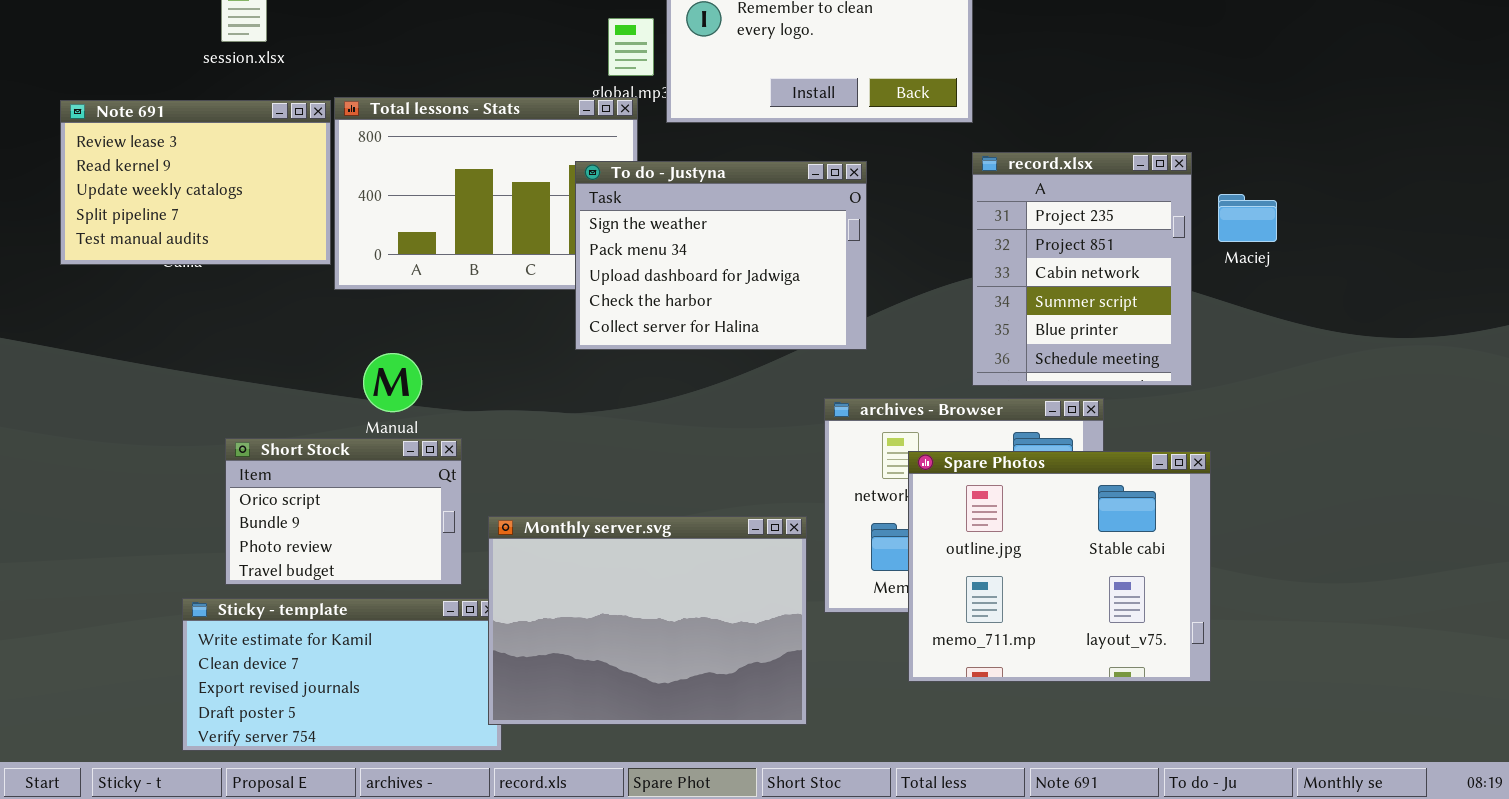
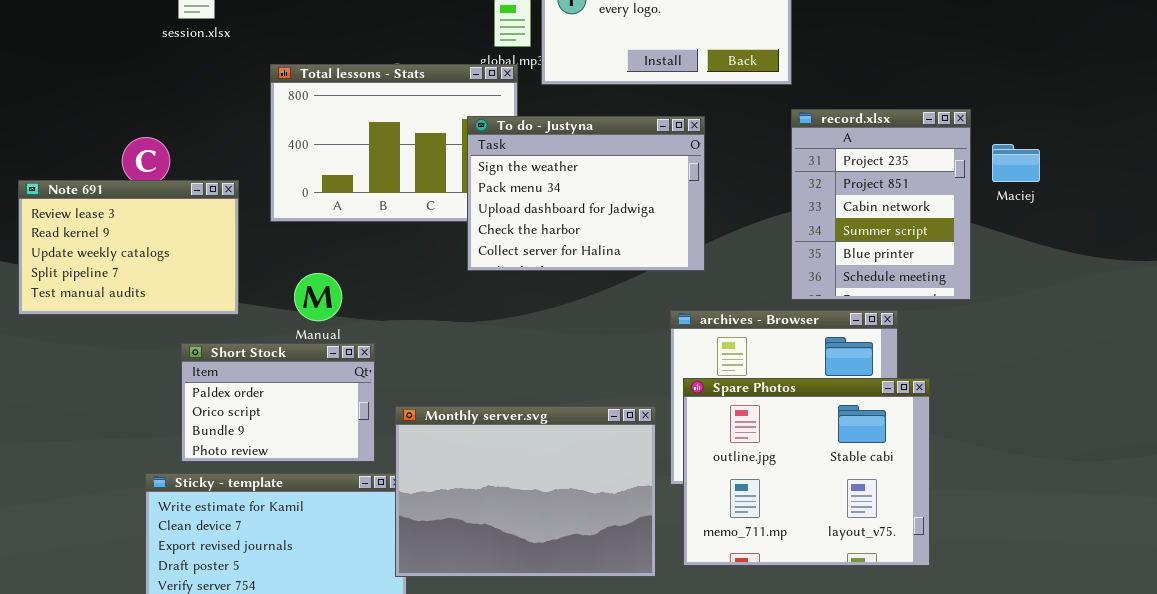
Note 691: [60,100,331,265] -> [18,180,239,315], moved
Short Stock: [225,438,462,585] -> [181,343,375,462], scrolled up 1 row
Spare Photos: [908,451,1211,682] -> [683,378,930,566], moved

